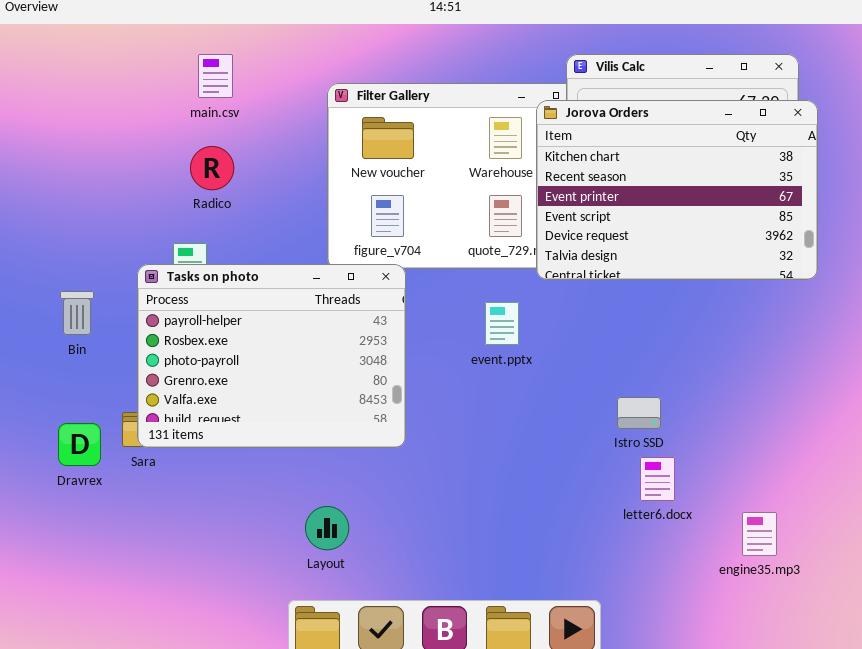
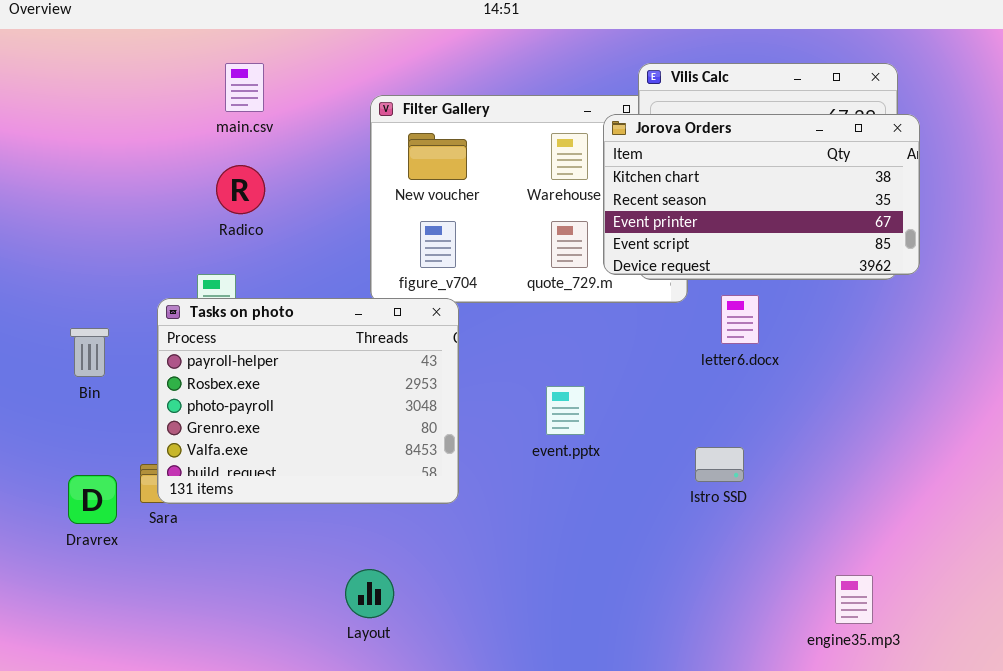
Jorova Orders: [536,100,818,280] -> [603,114,920,275], resized
event.pptx: [485,302,519,345] -> [546,386,585,435], moved
letter6.docx: [640,457,675,501] -> [721,295,759,344], moved

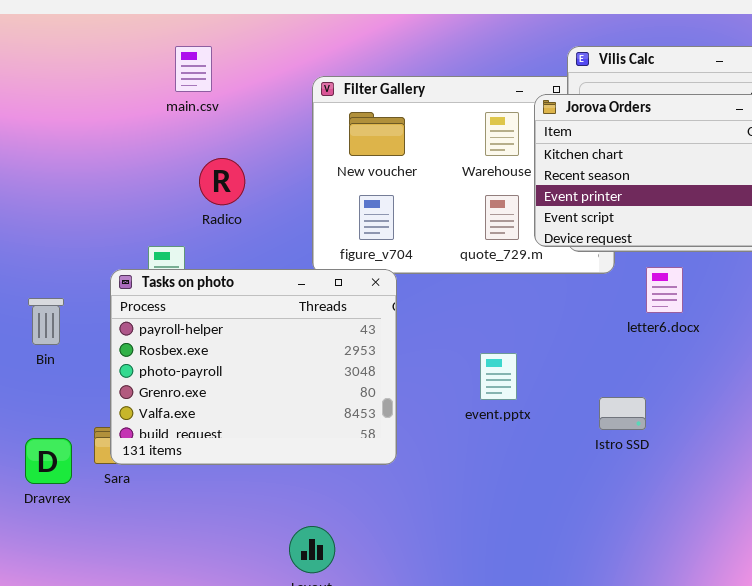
Radico: [216,165,265,214] -> [199,158,245,205], moved
Istro SSD: [695,447,744,482] -> [599,397,646,430], moved

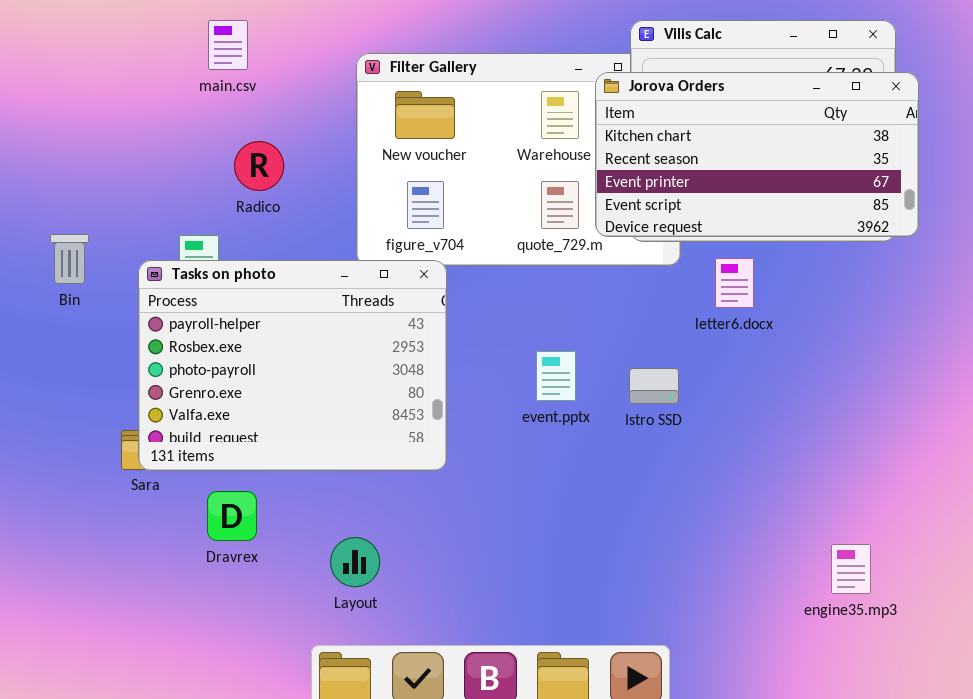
Bin: [28,298,64,345] -> [50,234,89,284], moved
Istro SSD: [599,397,646,430] -> [629,368,679,404], moved
Dravrex: [25,438,72,484] -> [207,491,257,541], moved

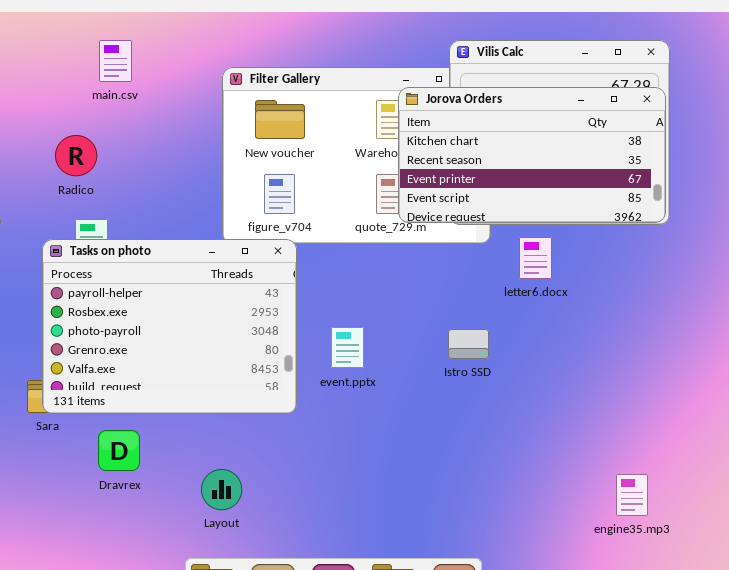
Jorova Orders: [595,72,919,237] -> [398,87,666,223], moved
Radico: [234,141,284,191] -> [55,135,97,176], moved
event.pptx: [536,351,576,401] -> [331,327,364,368], moved

